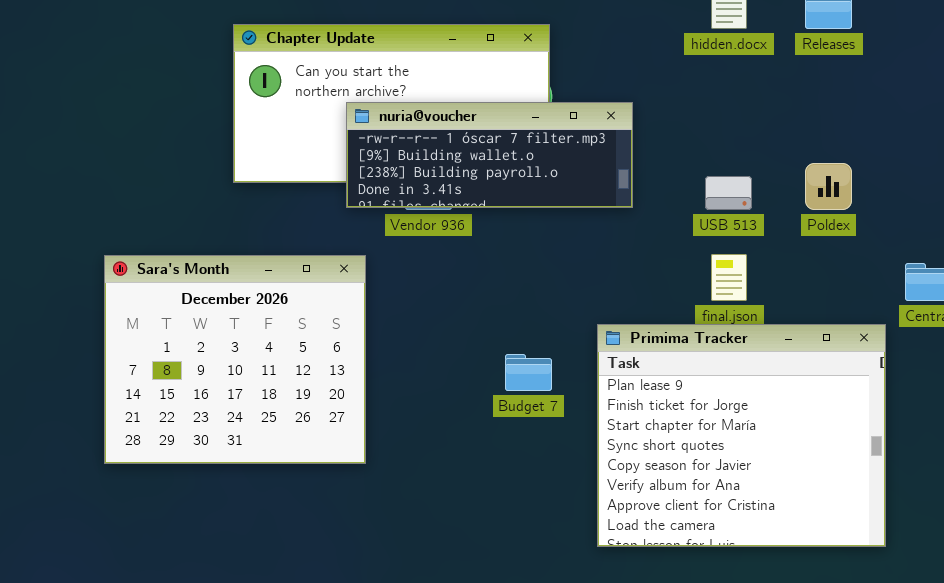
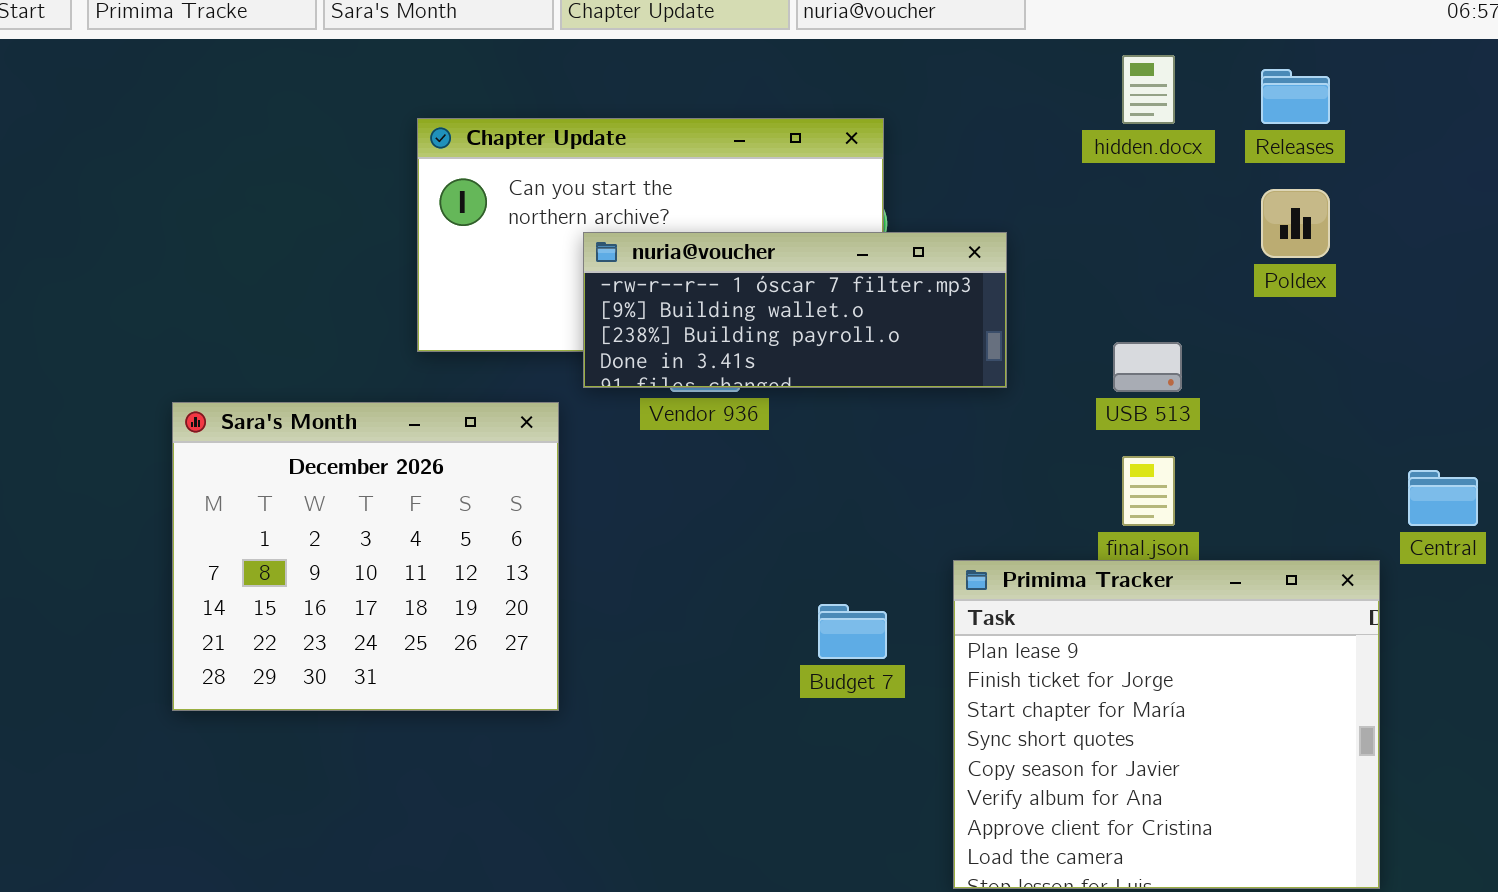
Poldex: [805,163,852,210] -> [1261,189,1330,258], moved
Sara's Month: [104,255,366,464] -> [172,402,559,711], moved

